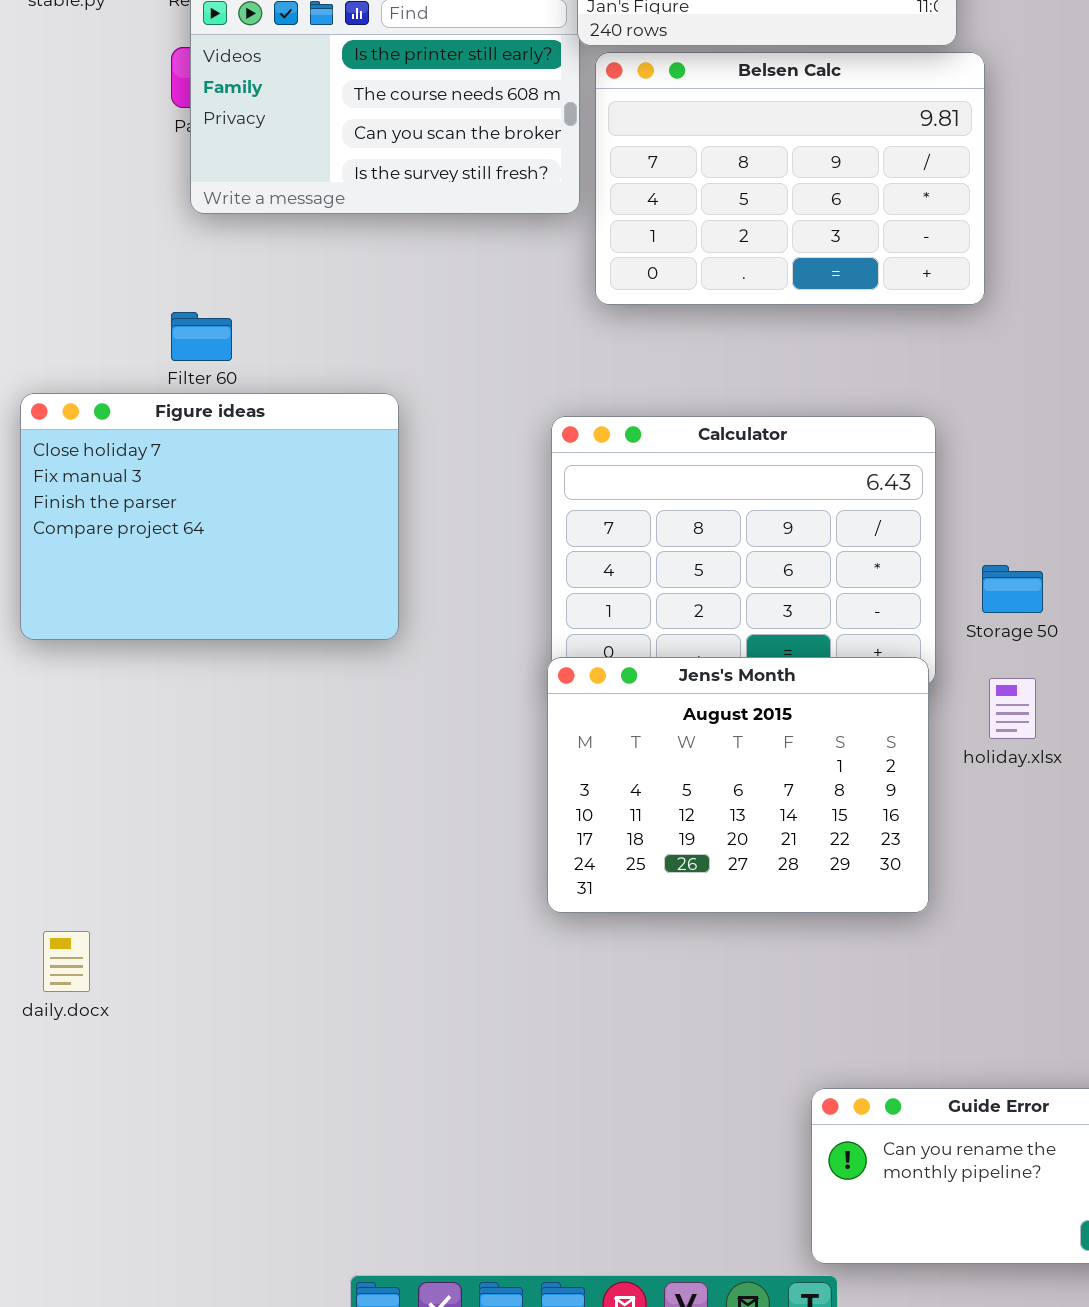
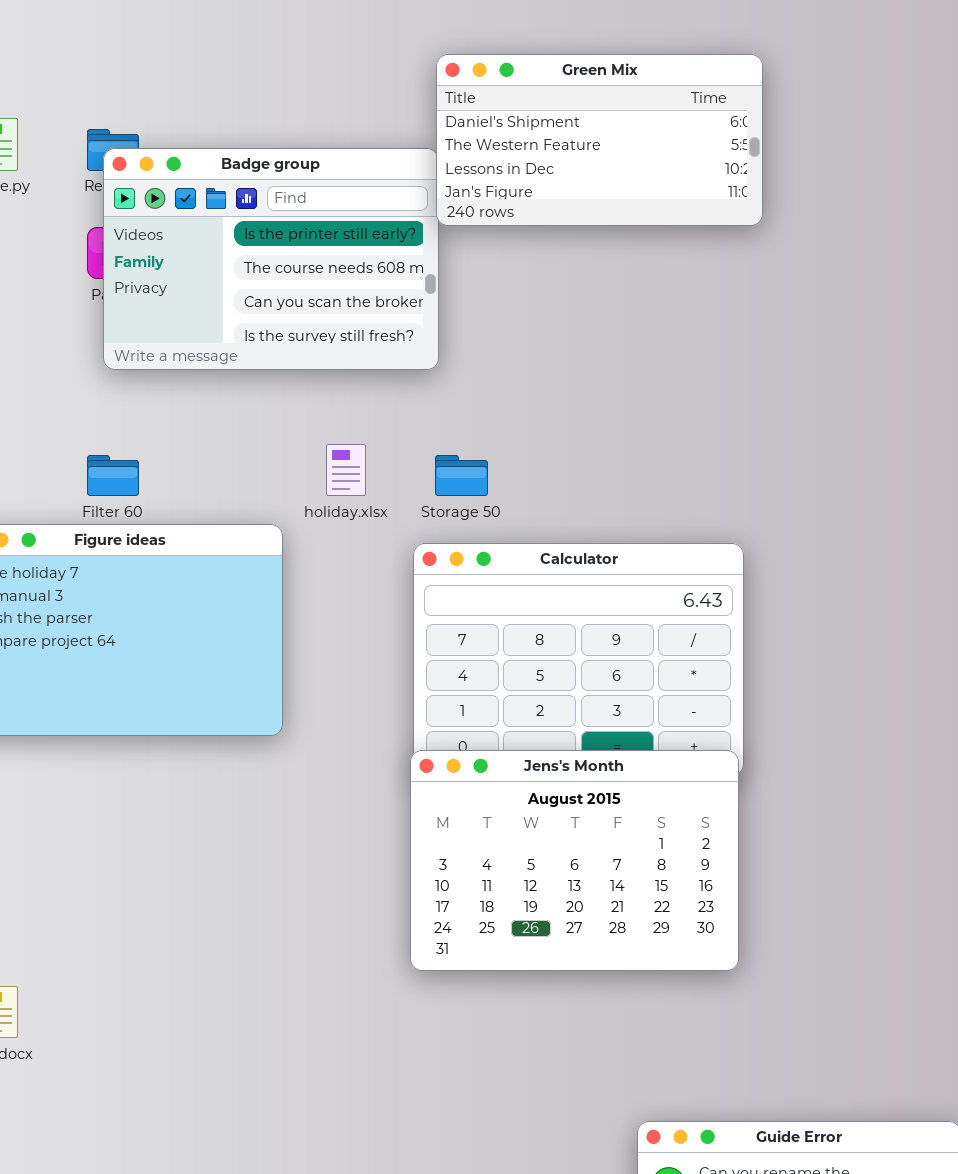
Belsen Calc: [595,52,985,305] -> none, closed
Storage 50: [982,565,1043,613] -> [435,455,488,496], moved
holiday.xlsx: [989,678,1036,739] -> [326,444,366,496], moved

